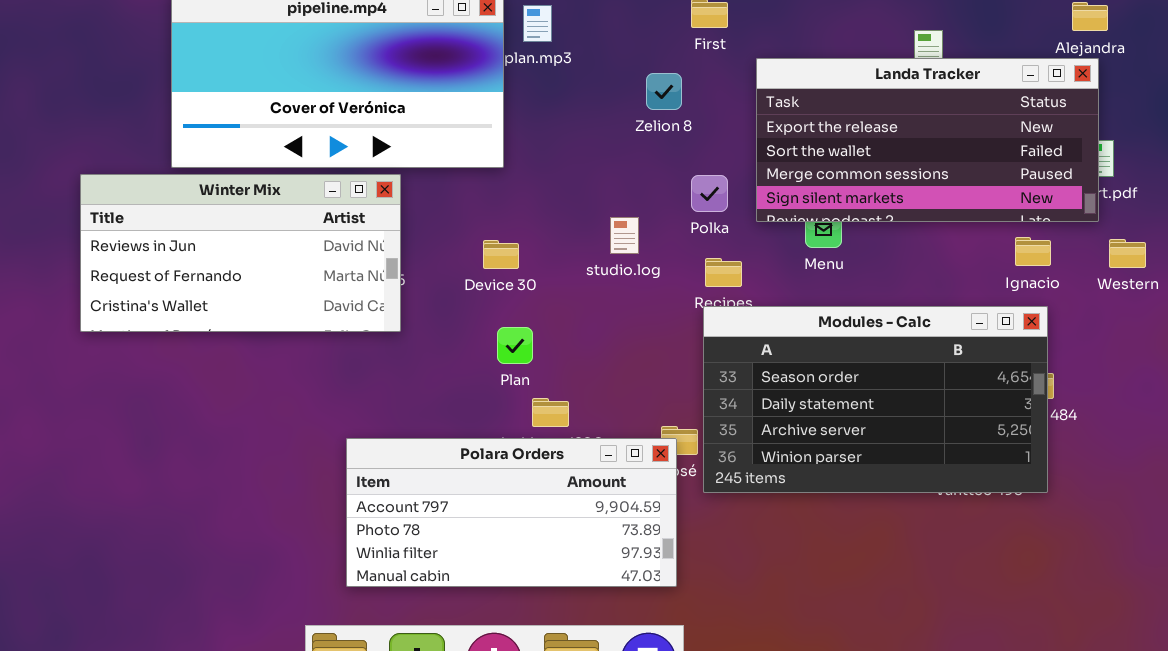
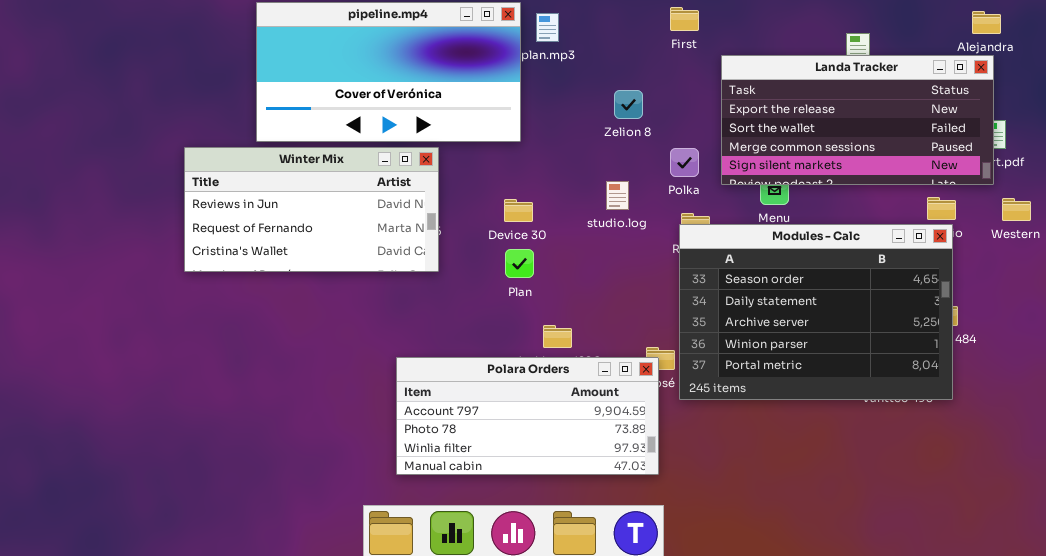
Zelion 8: [646,73,682,110] -> [614,90,643,119], moved
Modules - Calc: [703,306,1048,493] -> [679,224,953,400], resized
Plan: [497,327,533,364] -> [505,249,534,278], moved

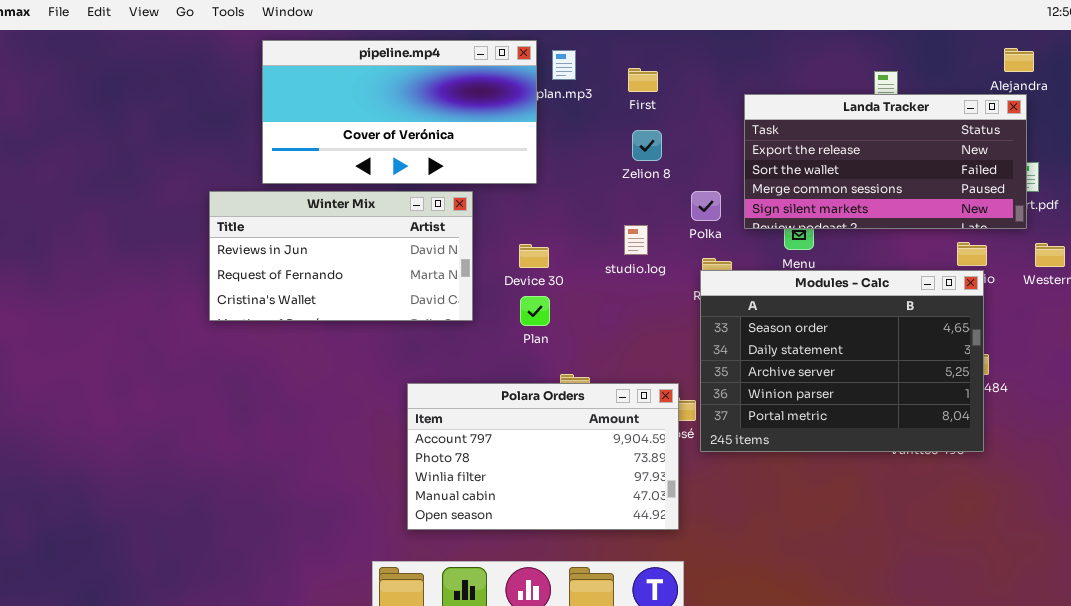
First: [670,7,699,31] -> [628,68,658,92], moved
Winter Mix: [184,147,439,272] -> [209,191,473,321], moved
Polara Orders: [396,357,659,475] -> [407,383,679,530], resized

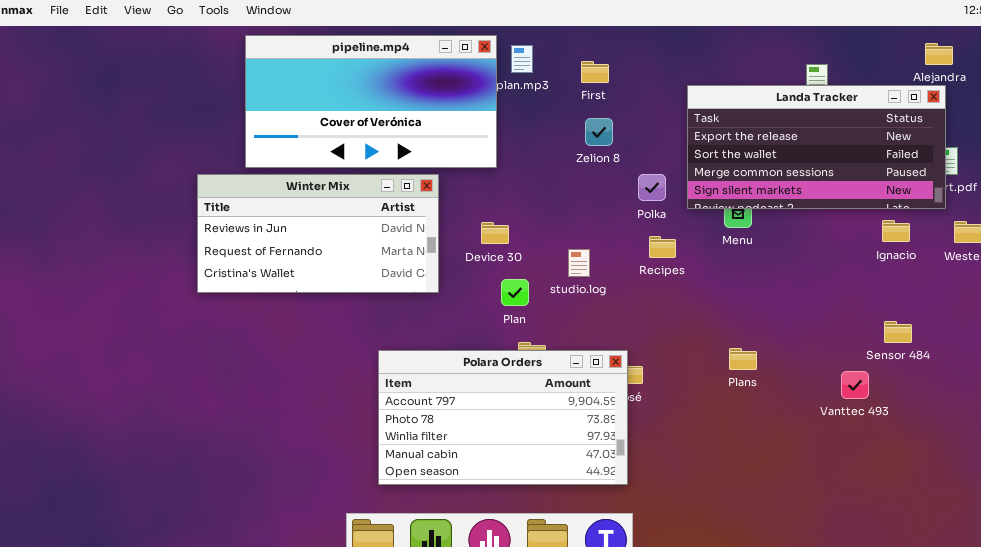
studio.log: [624,225,648,255] -> [568,249,590,277], moved
Modules - Calc: [700,270,984,452] -> none, closed
Plan: [520,296,550,326] -> [501,279,529,306], moved

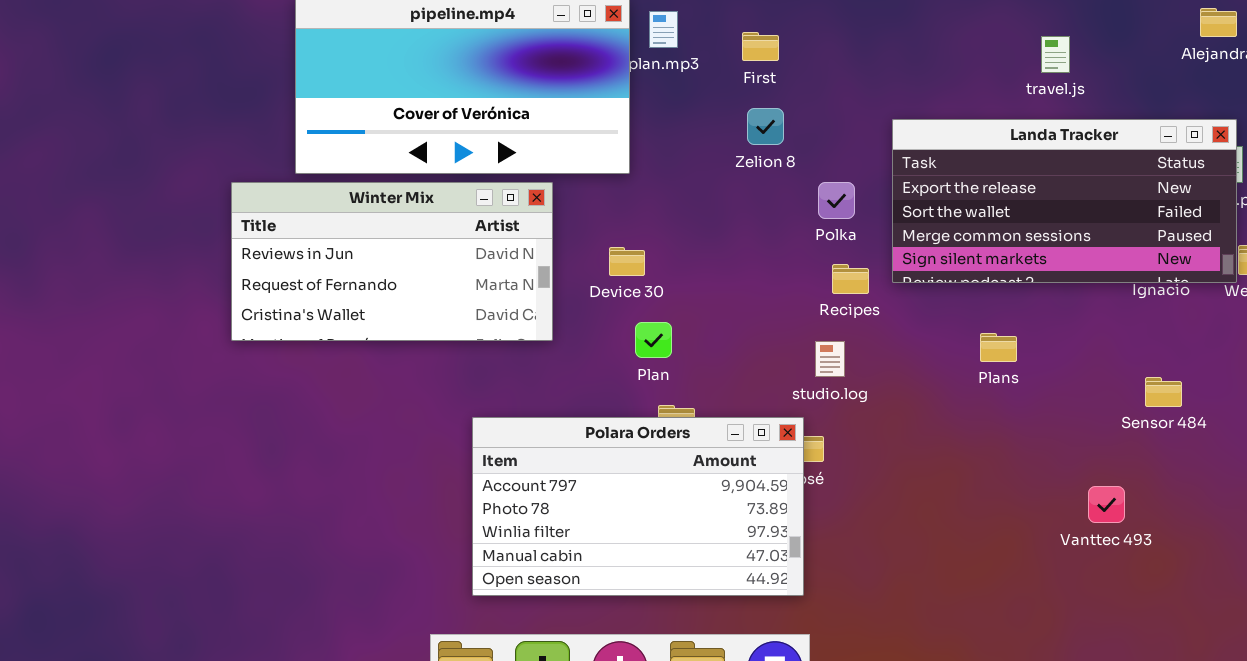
Landa Tracker: [687,85,946,209] -> [892,119,1237,283], moved
studio.log: [568,249,590,277] -> [815,341,845,377], moved
Plans: [729,348,757,370] -> [980,333,1017,362], moved
Vanttec 493: [841,371,869,399] -> [1088,486,1125,523], moved

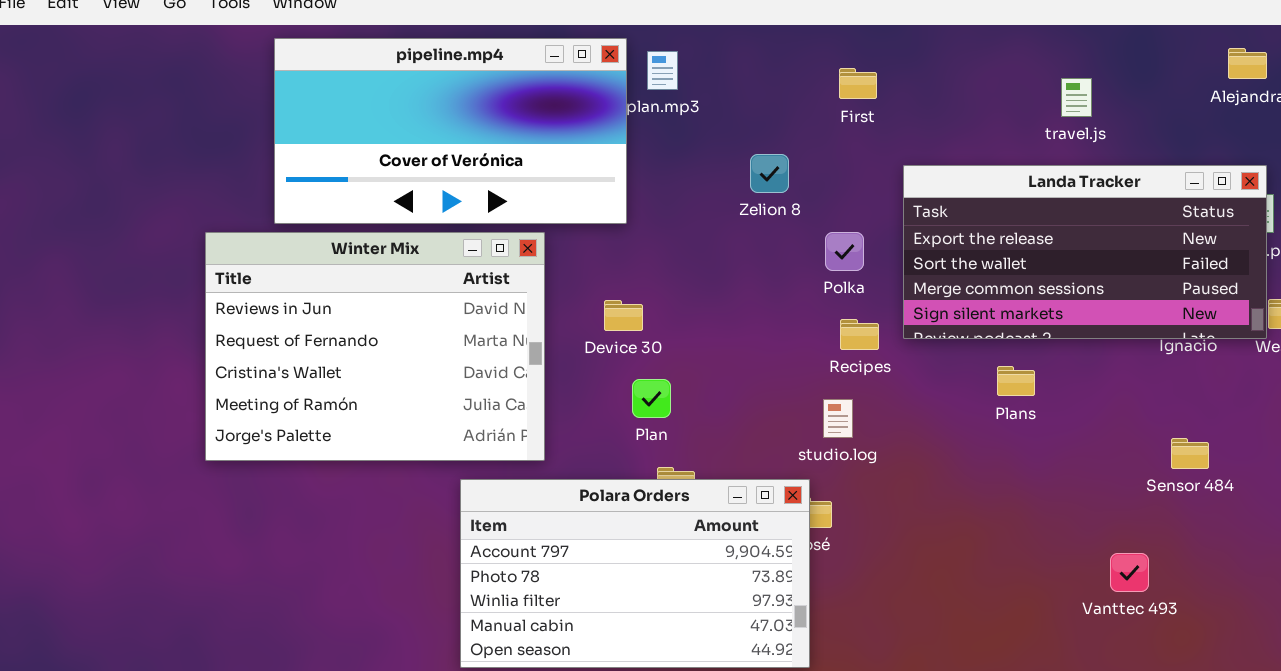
First: [742,32,779,61] -> [839,68,877,99], moved
Winter Mix: [231,182,553,341] -> [205,232,545,461], resized
Plans: [980,333,1017,362] -> [997,366,1035,396], moved

